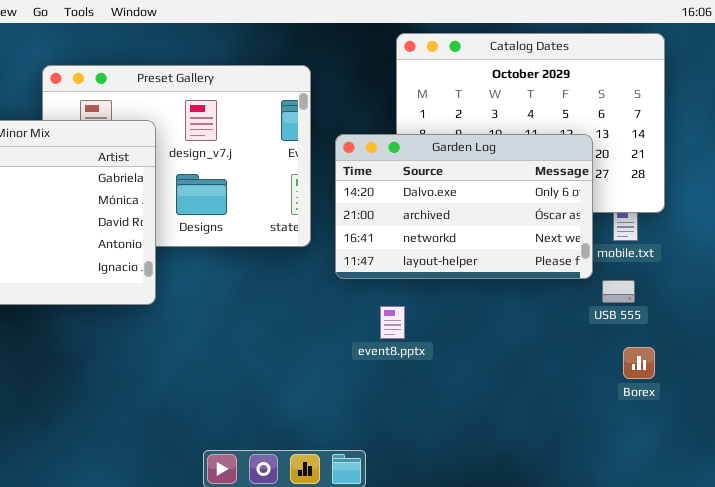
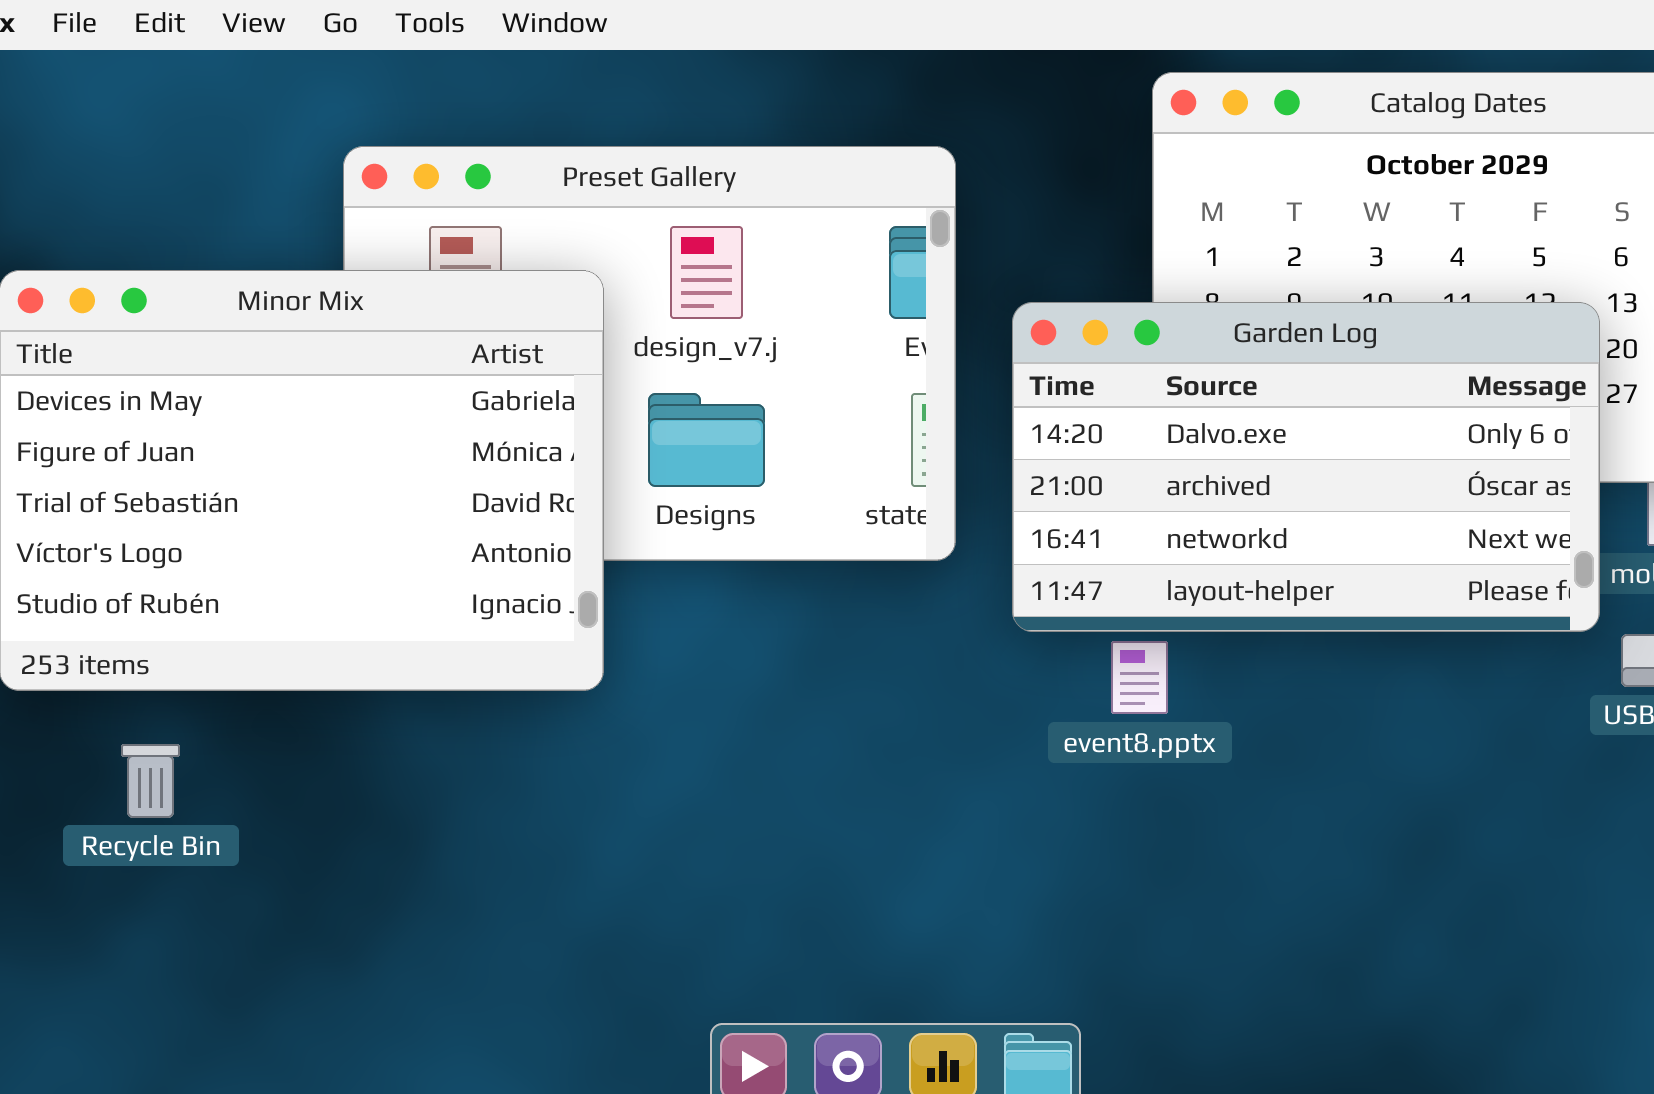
event8.pptx: [380,306,405,339] -> [1111,641,1168,714], moved

